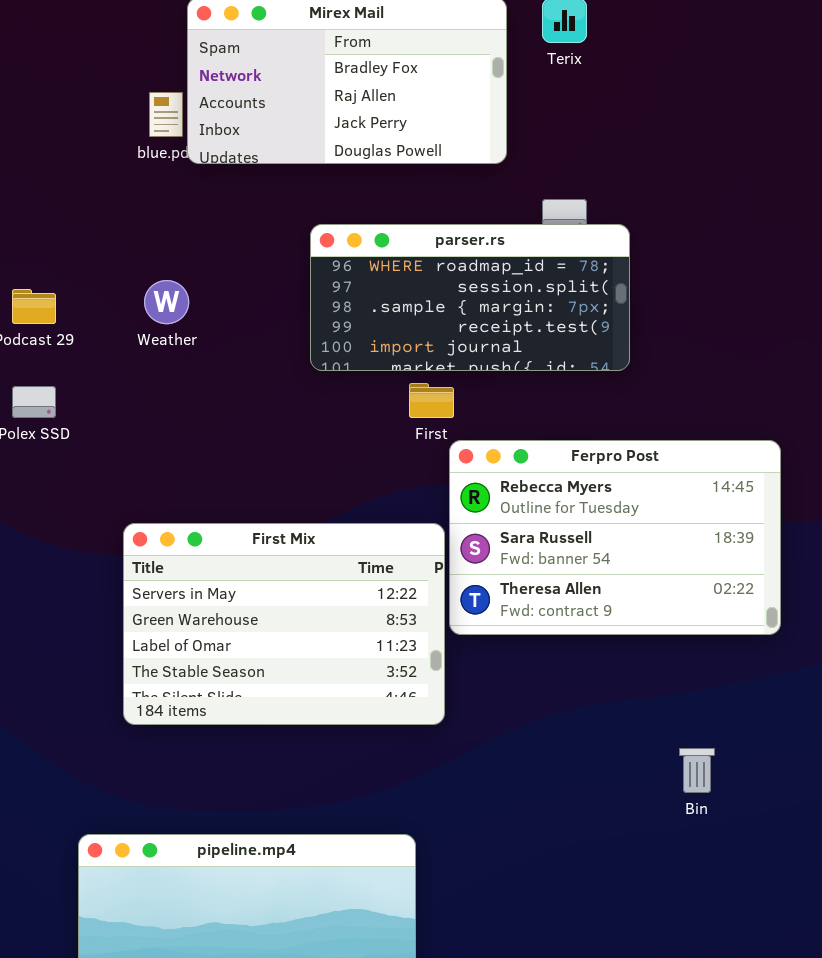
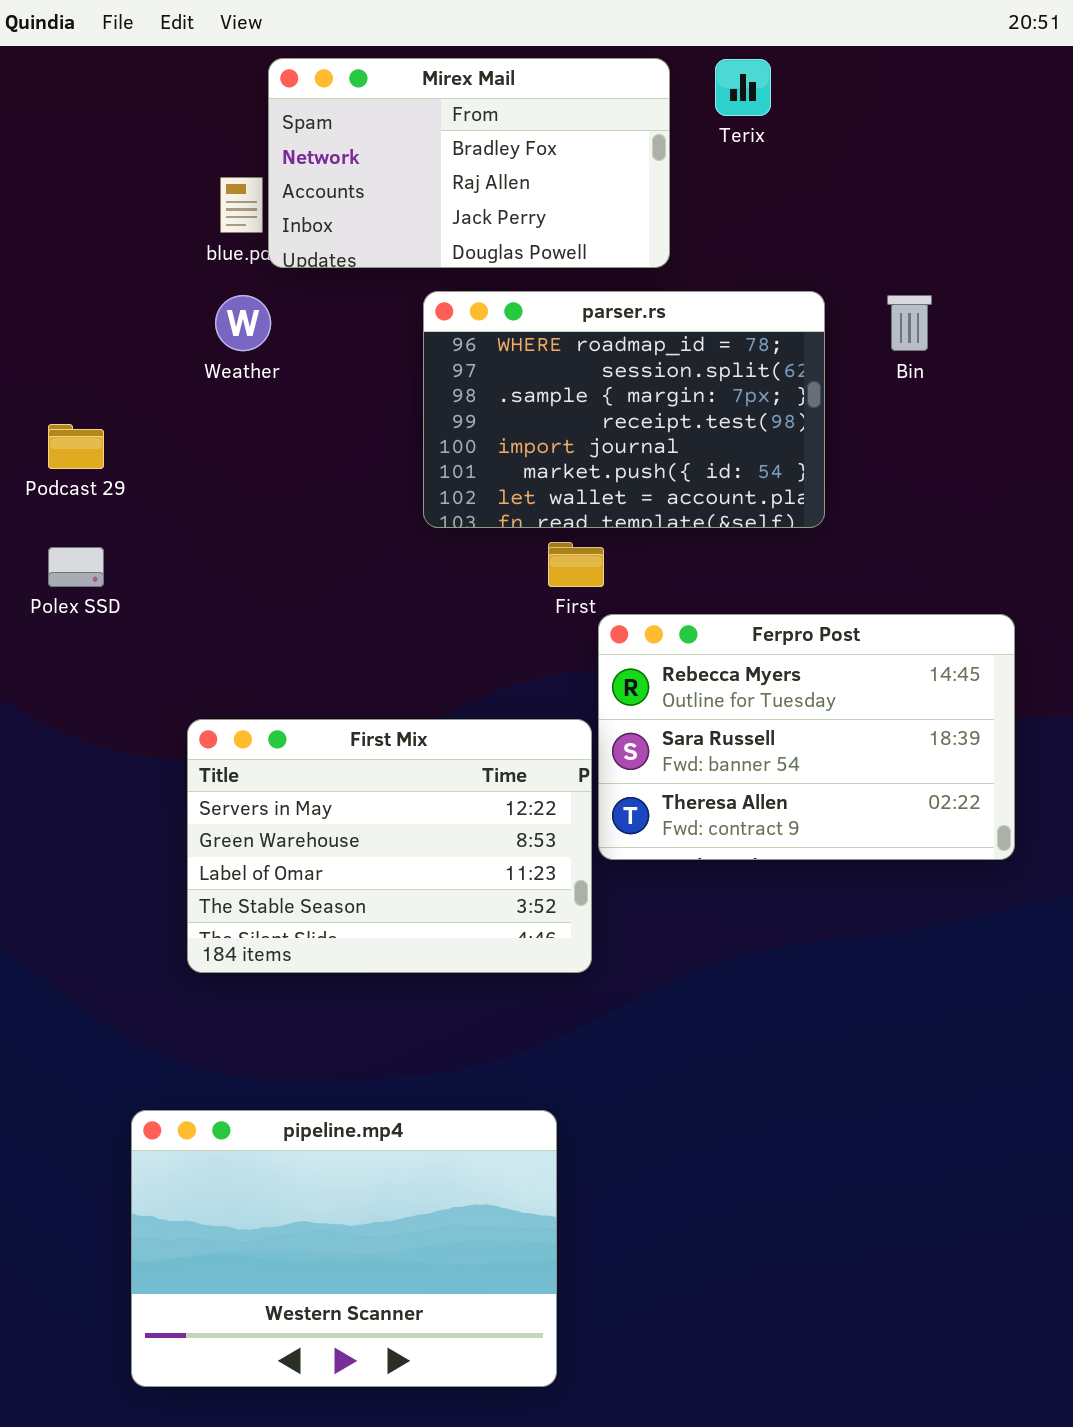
parser.rs: [310,224,630,371] -> [423,291,825,528], resized
Weather: [144,280,189,324] -> [215,295,271,351], moved
Bin: [679,748,715,793] -> [887,295,932,351], moved

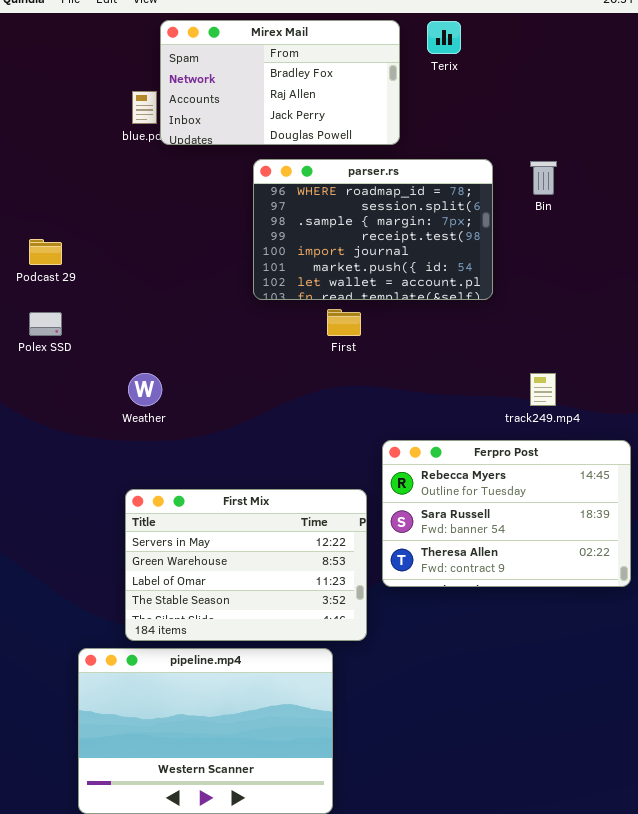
Weather: [215,295,271,351] -> [128,373,162,406], moved
Ferpro Post: [598,614,1015,860] -> [382,440,631,587], moved
First Mix: [187,719,592,973] -> [125,489,367,641], moved

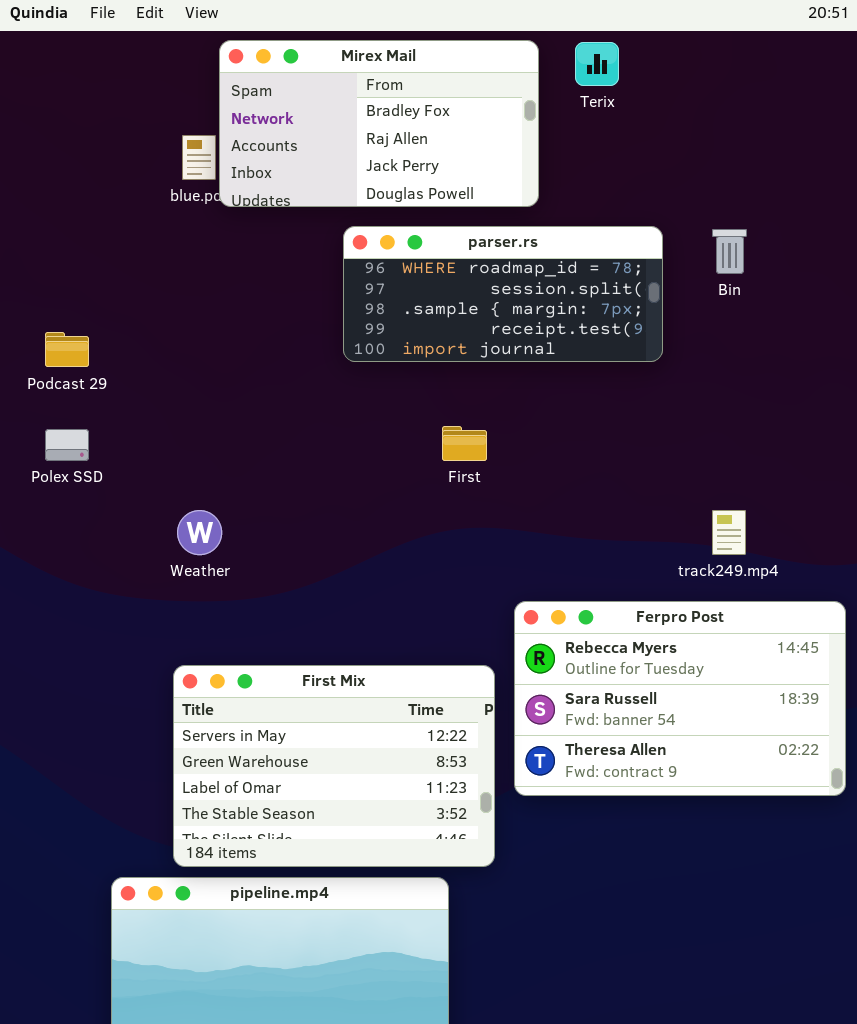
parser.rs: [253,159,493,300] -> [343,226,663,362], resized

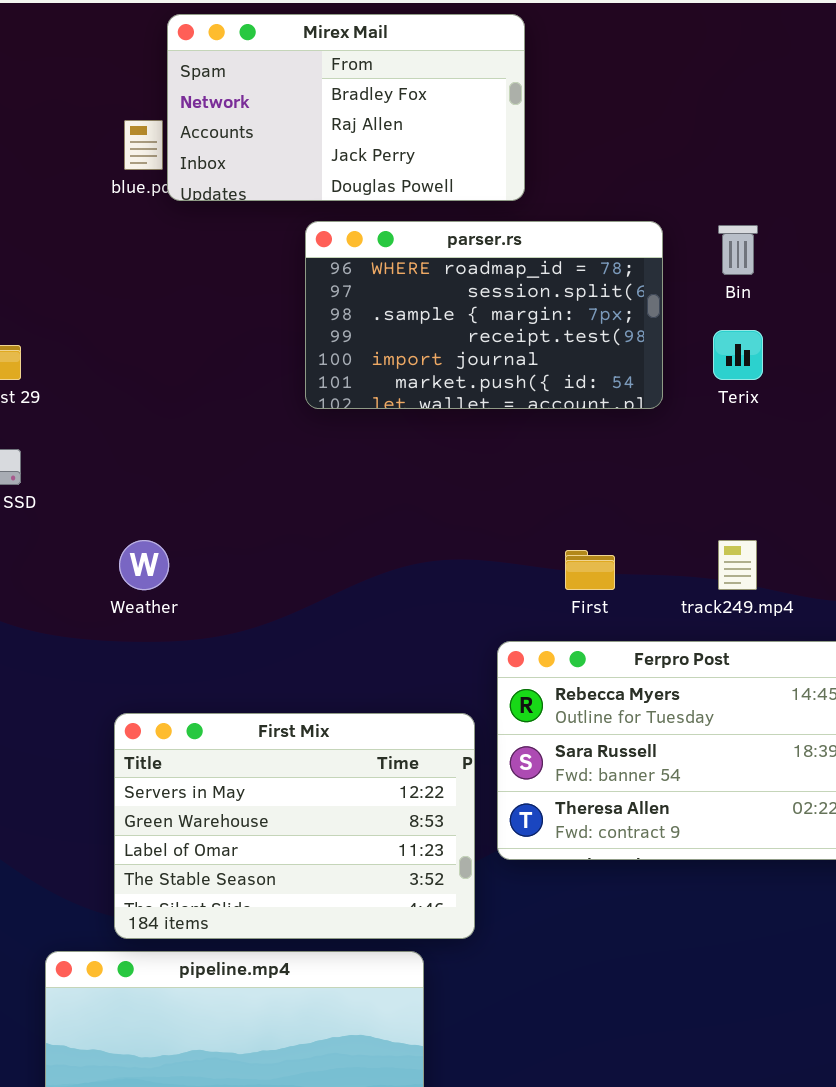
Terix: [575,42,619,86] -> [713,330,763,380], moved
parser.rs: [343,226,663,362] -> [305,221,663,409], resized
First: [442,426,487,461] -> [565,550,615,590], moved

